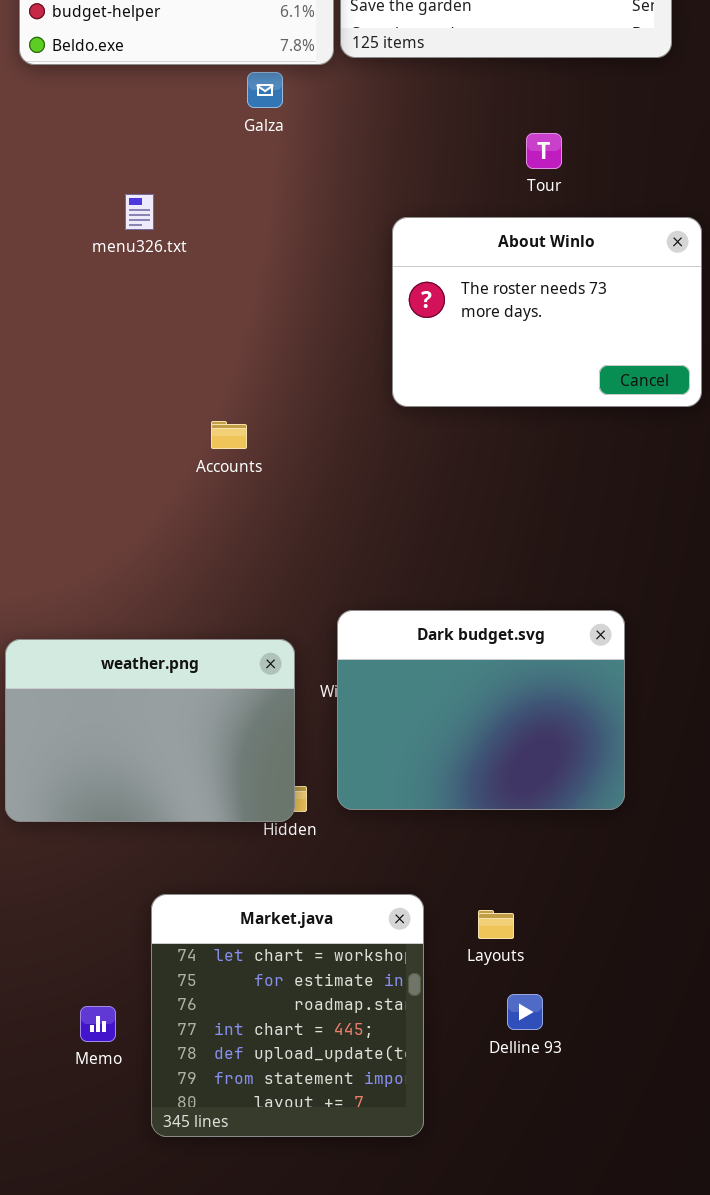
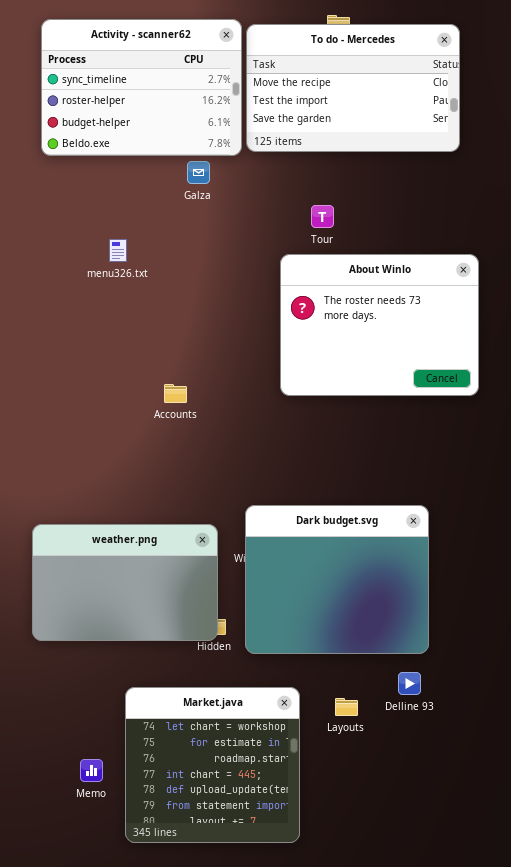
Tour: [526,133,562,169] -> [311,205,334,228], moved
About Winlo: [392,217,702,407] -> [280,254,479,396], resized
Dark budget.svg: [337,610,625,810] -> [245,505,429,654], resized
Delline 93: [507,994,543,1030] -> [398,672,421,695], moved

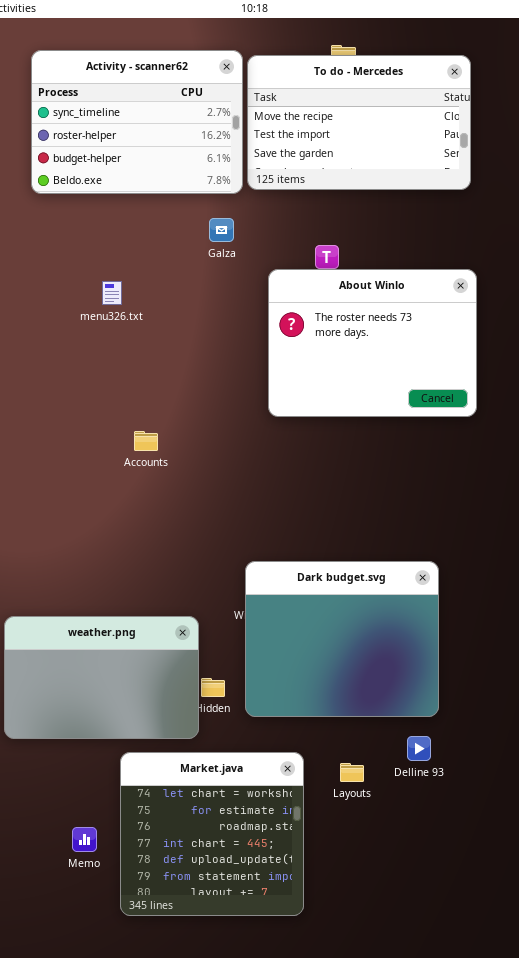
Galza: [187,161,210,184] -> [209,218,234,242], moved
About Winlo: [280,254,479,396] -> [268,269,477,417], moved
Accounts: [164,384,187,403] -> [134,431,158,451], moved
weather.png: [32,524,218,641] -> [4,616,199,739], moved

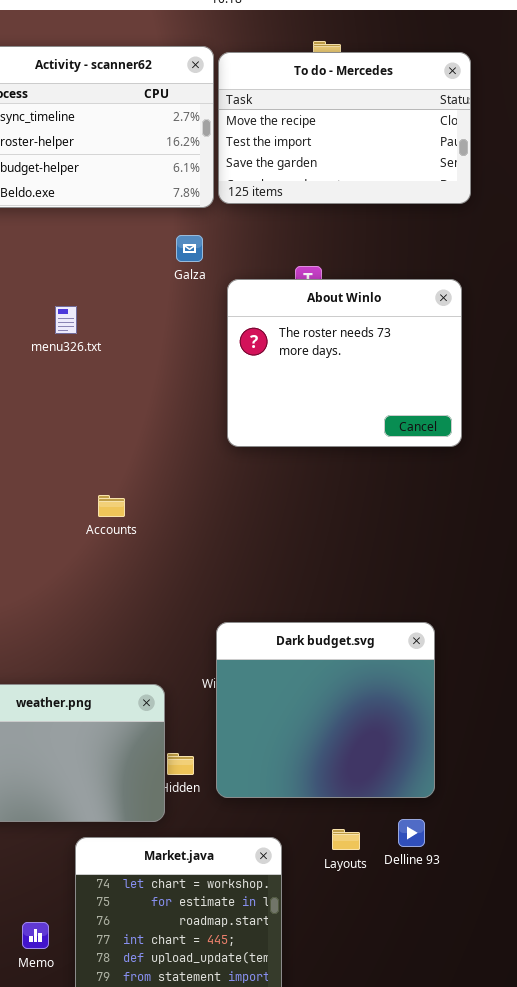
About Winlo: [268,269,477,417] -> [227,279,462,447], moved
Accounts: [134,431,158,451] -> [98,495,125,517], moved
Layouts: [340,763,364,782] -> [332,829,360,850], moved

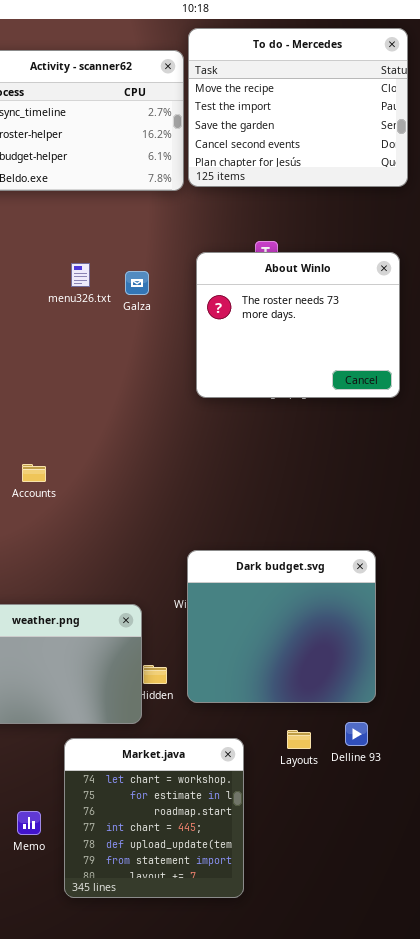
To do - Mercedes: [218,52,471,204] -> [188,28,408,187], resized
Galza: [176,235,203,262] -> [125,271,149,295], moved
menu326.txt: [55,306,77,334] -> [71,263,90,287], moved
Accounts: [98,495,125,517] -> [22,464,46,482], moved

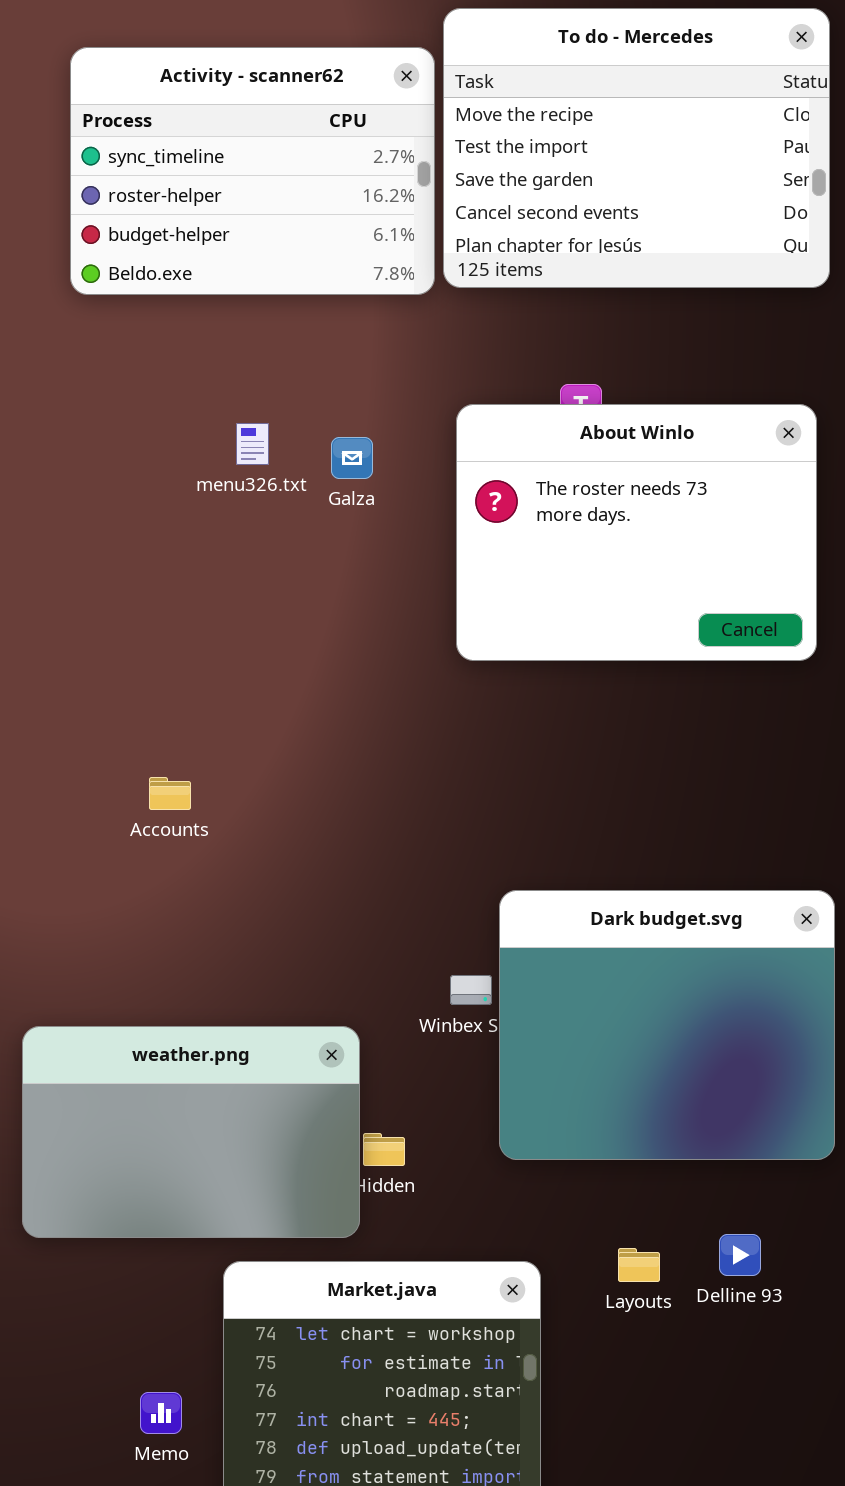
Dark budget.svg: [187,550,376,703] -> [499,890,835,1160], moved

